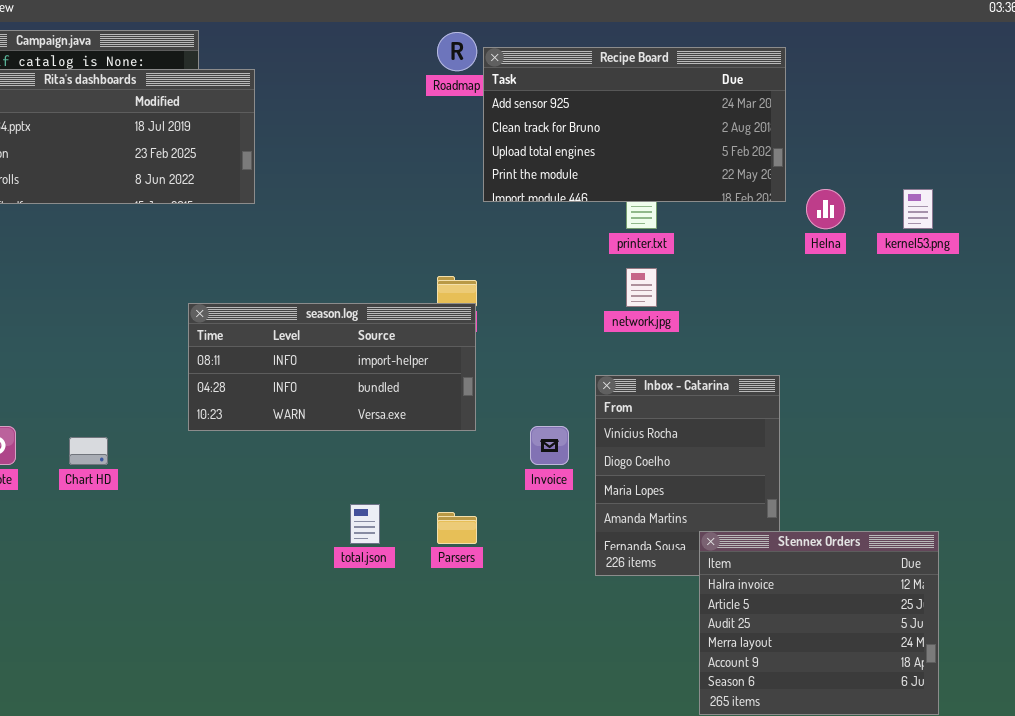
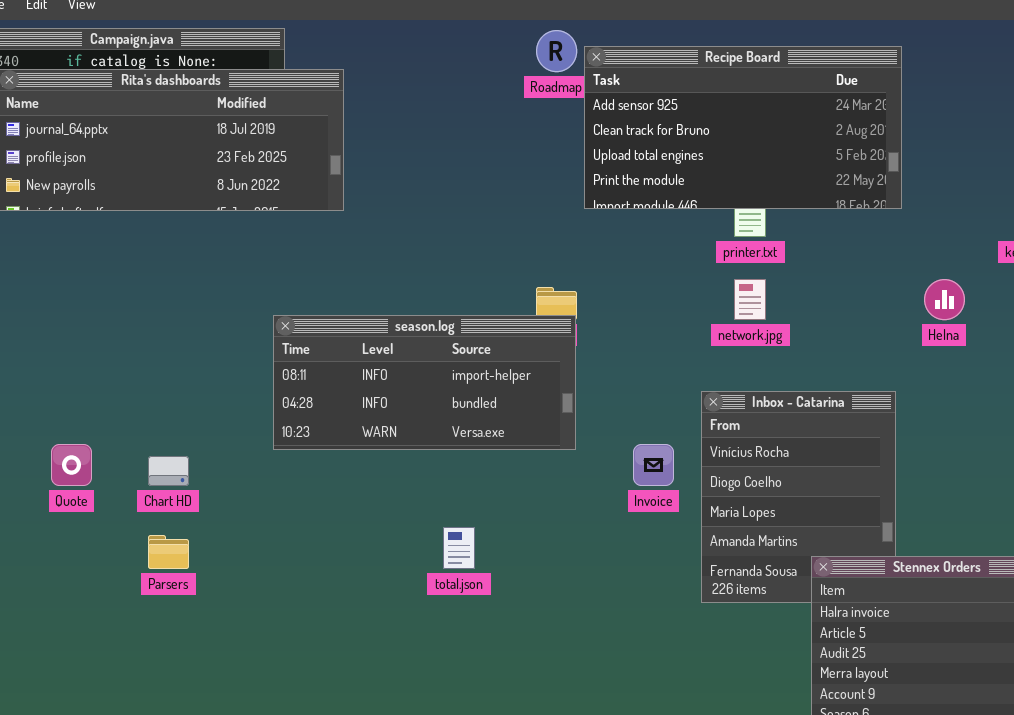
Helna: [806,189,845,229] -> [924,279,965,320], moved
Parsers: [437,512,477,544] -> [148,535,189,569], moved

